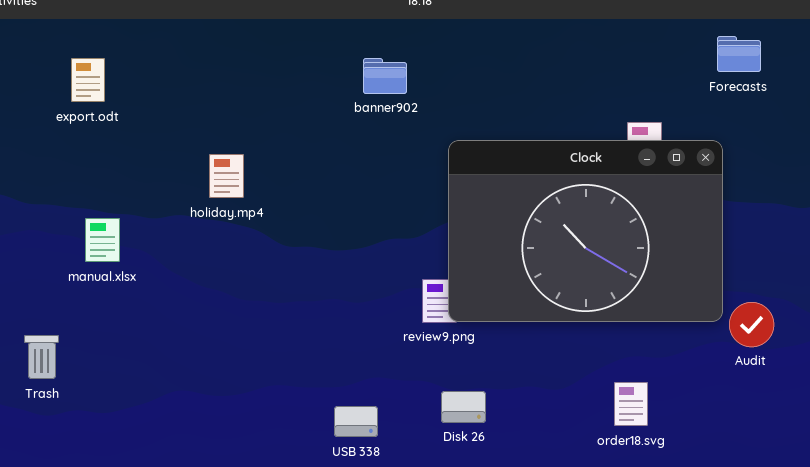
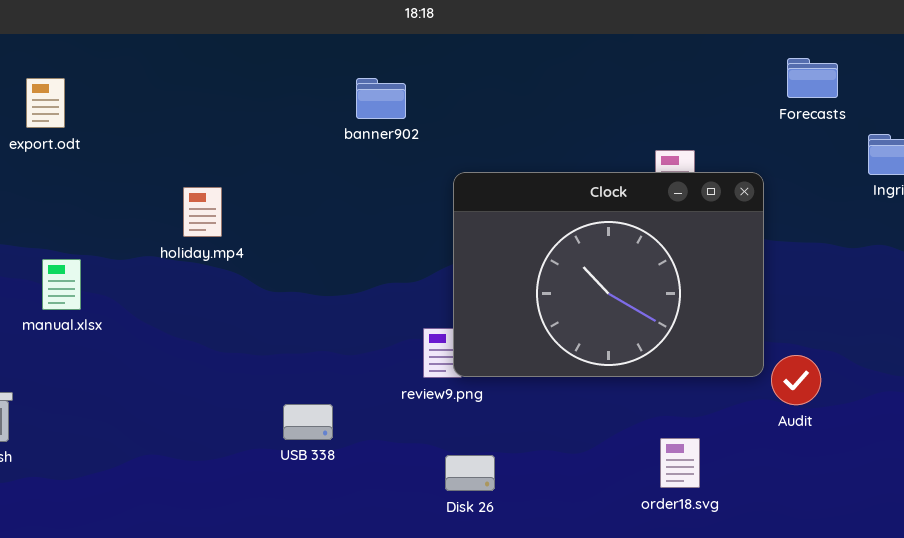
Forecasts: [717,36,761,72] -> [787,58,838,98], moved
order18.svg: [614,382,648,426] -> [660,438,700,488], moved
USB 338: [334,406,378,437] -> [283,404,333,440], moved

